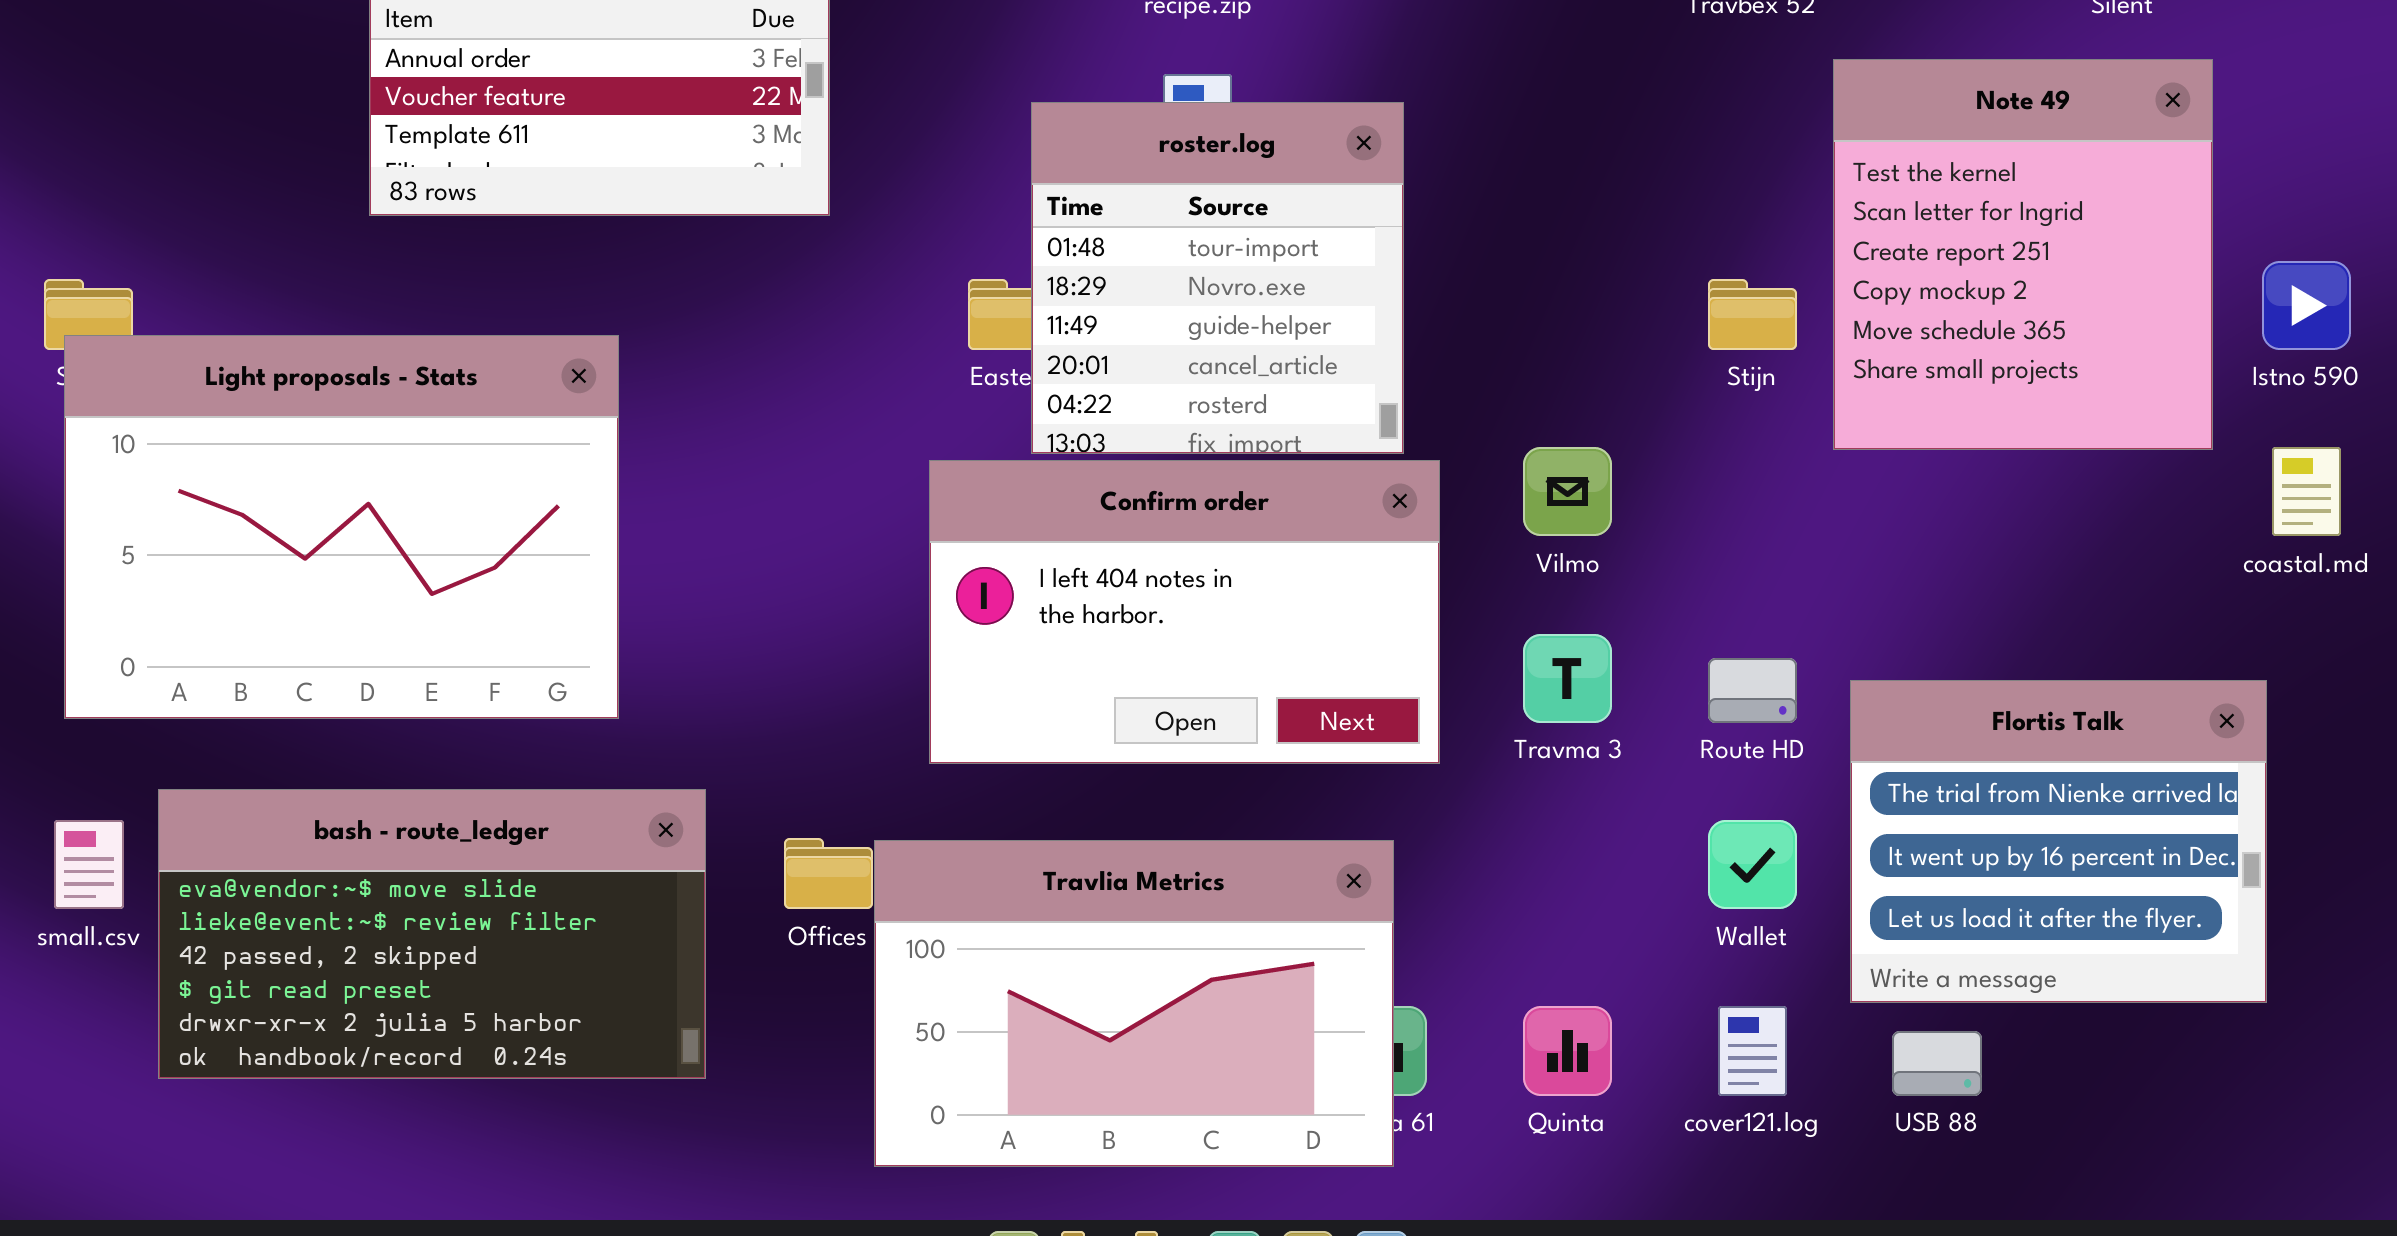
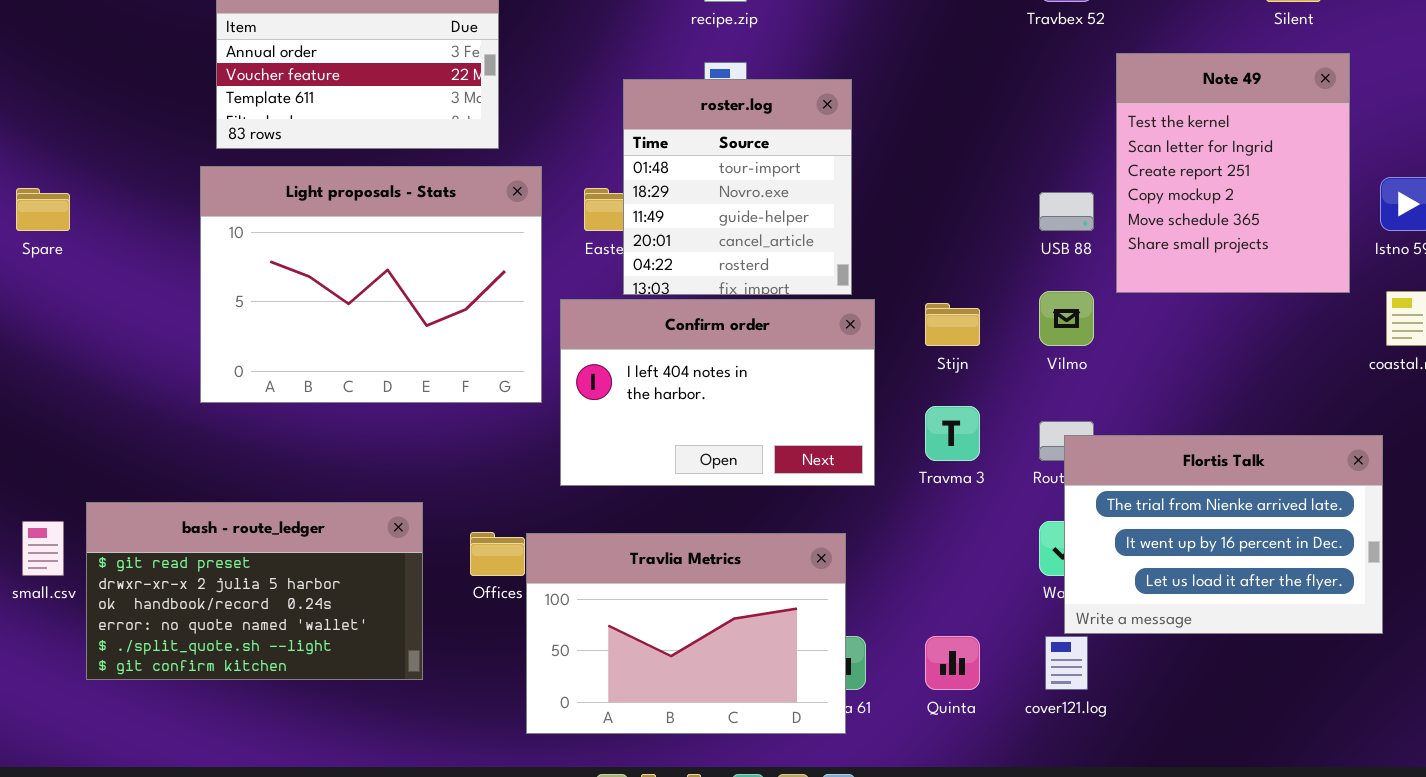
Stijn: [1708,279,1797,350] -> [925,303,980,346], moved
Light proposals - Stats: [64,335,619,719] -> [200,166,542,403], moved
Vilmo: [1523,447,1612,536] -> [1039,291,1094,346], moved
Flortis Talk: [1850,680,2267,1003] -> [1064,435,1383,634], resized
bash - route_ledger: [158,789,706,1079] -> [86,502,423,680], scrolled down 3 rows
USB 88: [1892,1031,1982,1096] -> [1039,192,1094,231], moved

